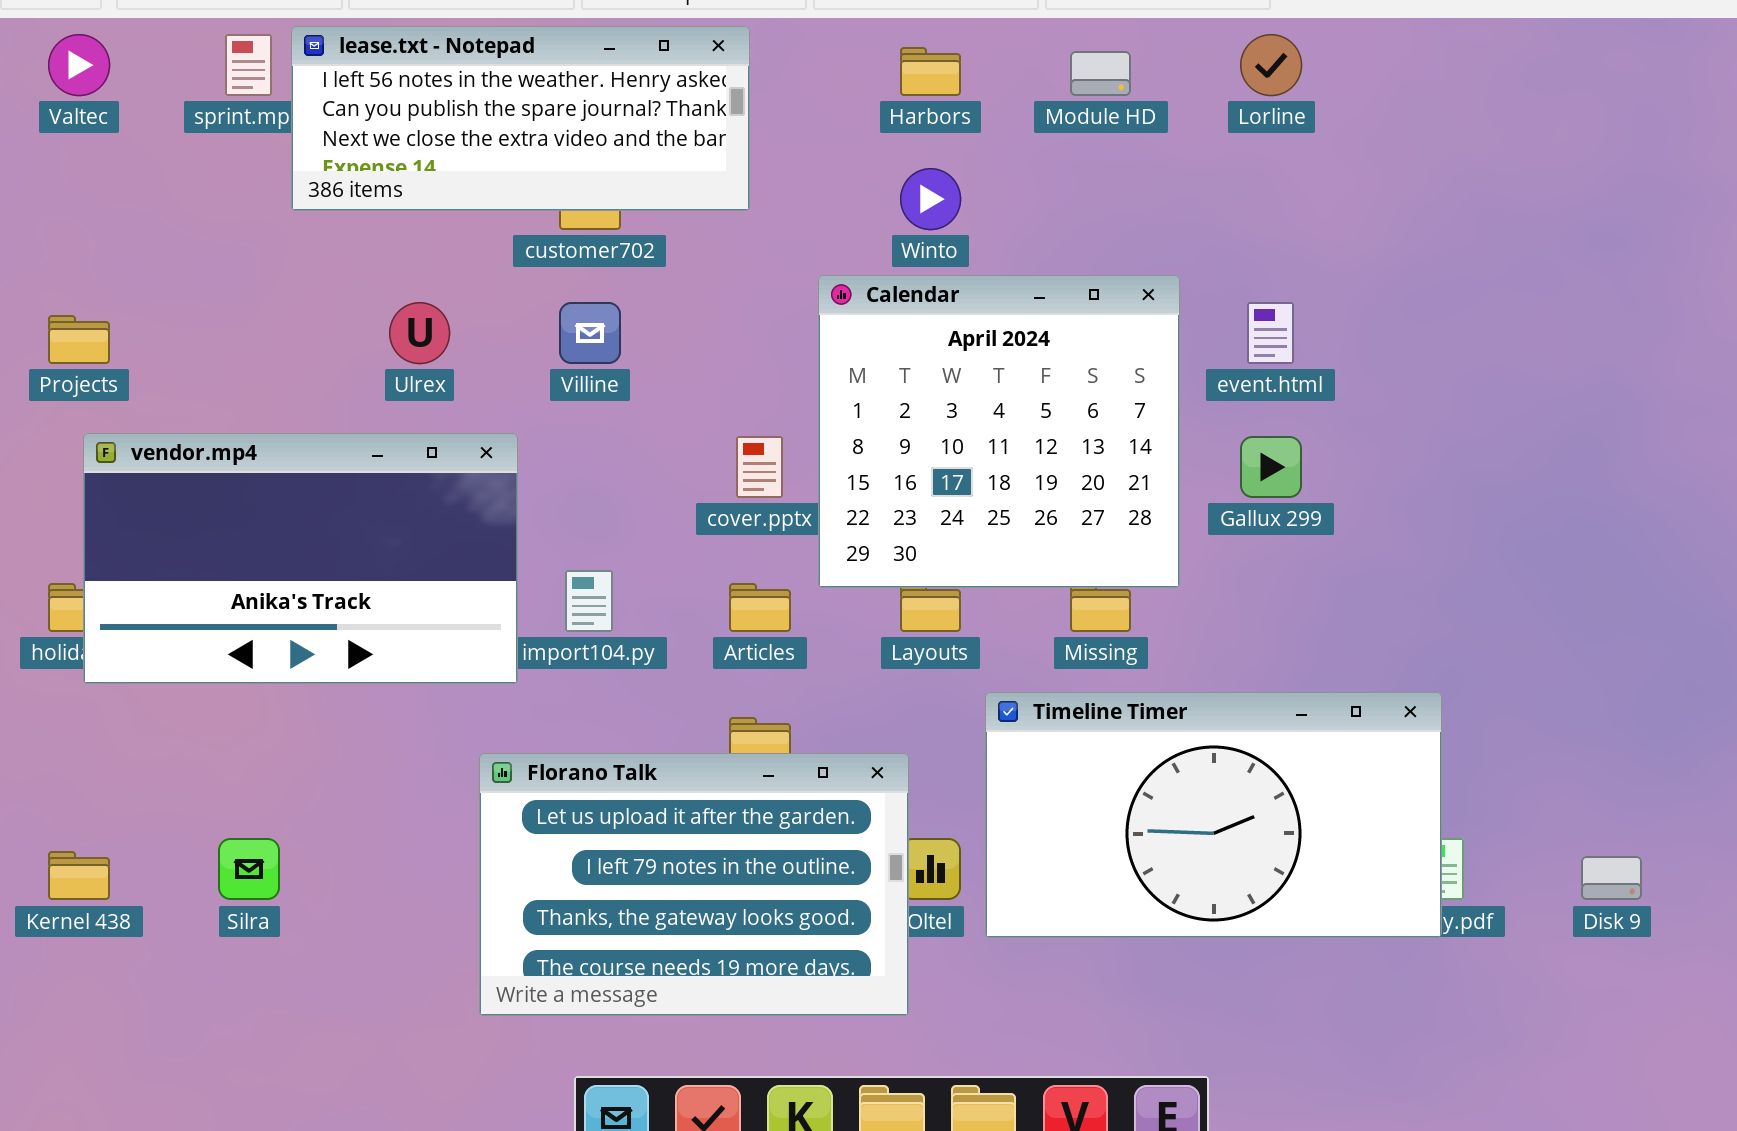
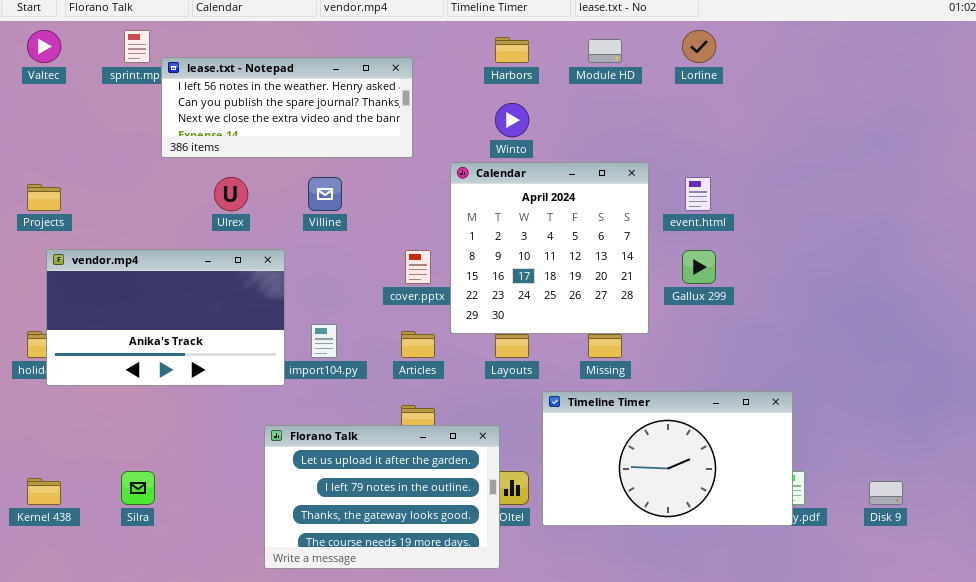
lease.txt - Notepad: [291,26,750,211] -> [161,57,413,158], moved

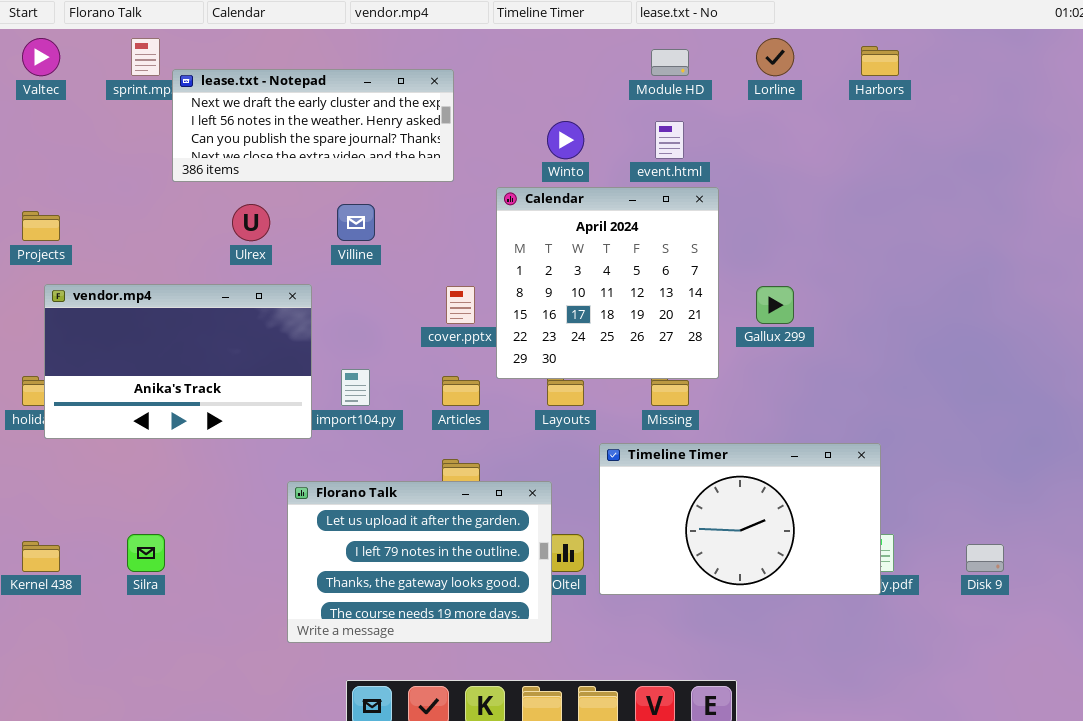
Harbors: [495,37,529,63] -> [861,46,899,76], moved
lease.txt - Notepad: [161,57,413,158] -> [172,69,454,182], scrolled up 1 row
event.html: [685,177,711,211] -> [655,121,684,159], moved

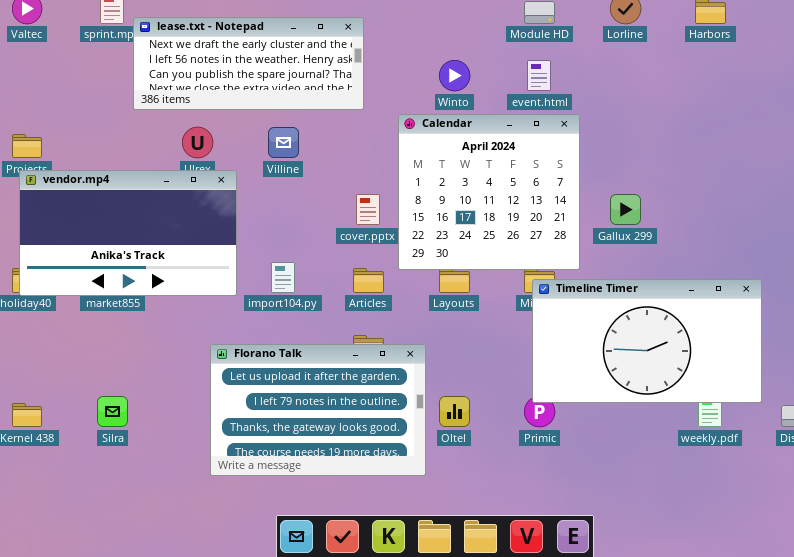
vendor.mp4: [44,284,312,439] -> [19,170,237,296], moved
Timeline Timer: [599,443,881,595] -> [532,279,762,403], moved
Florano Talk: [287,481,552,643] -> [210,344,426,476], moved

